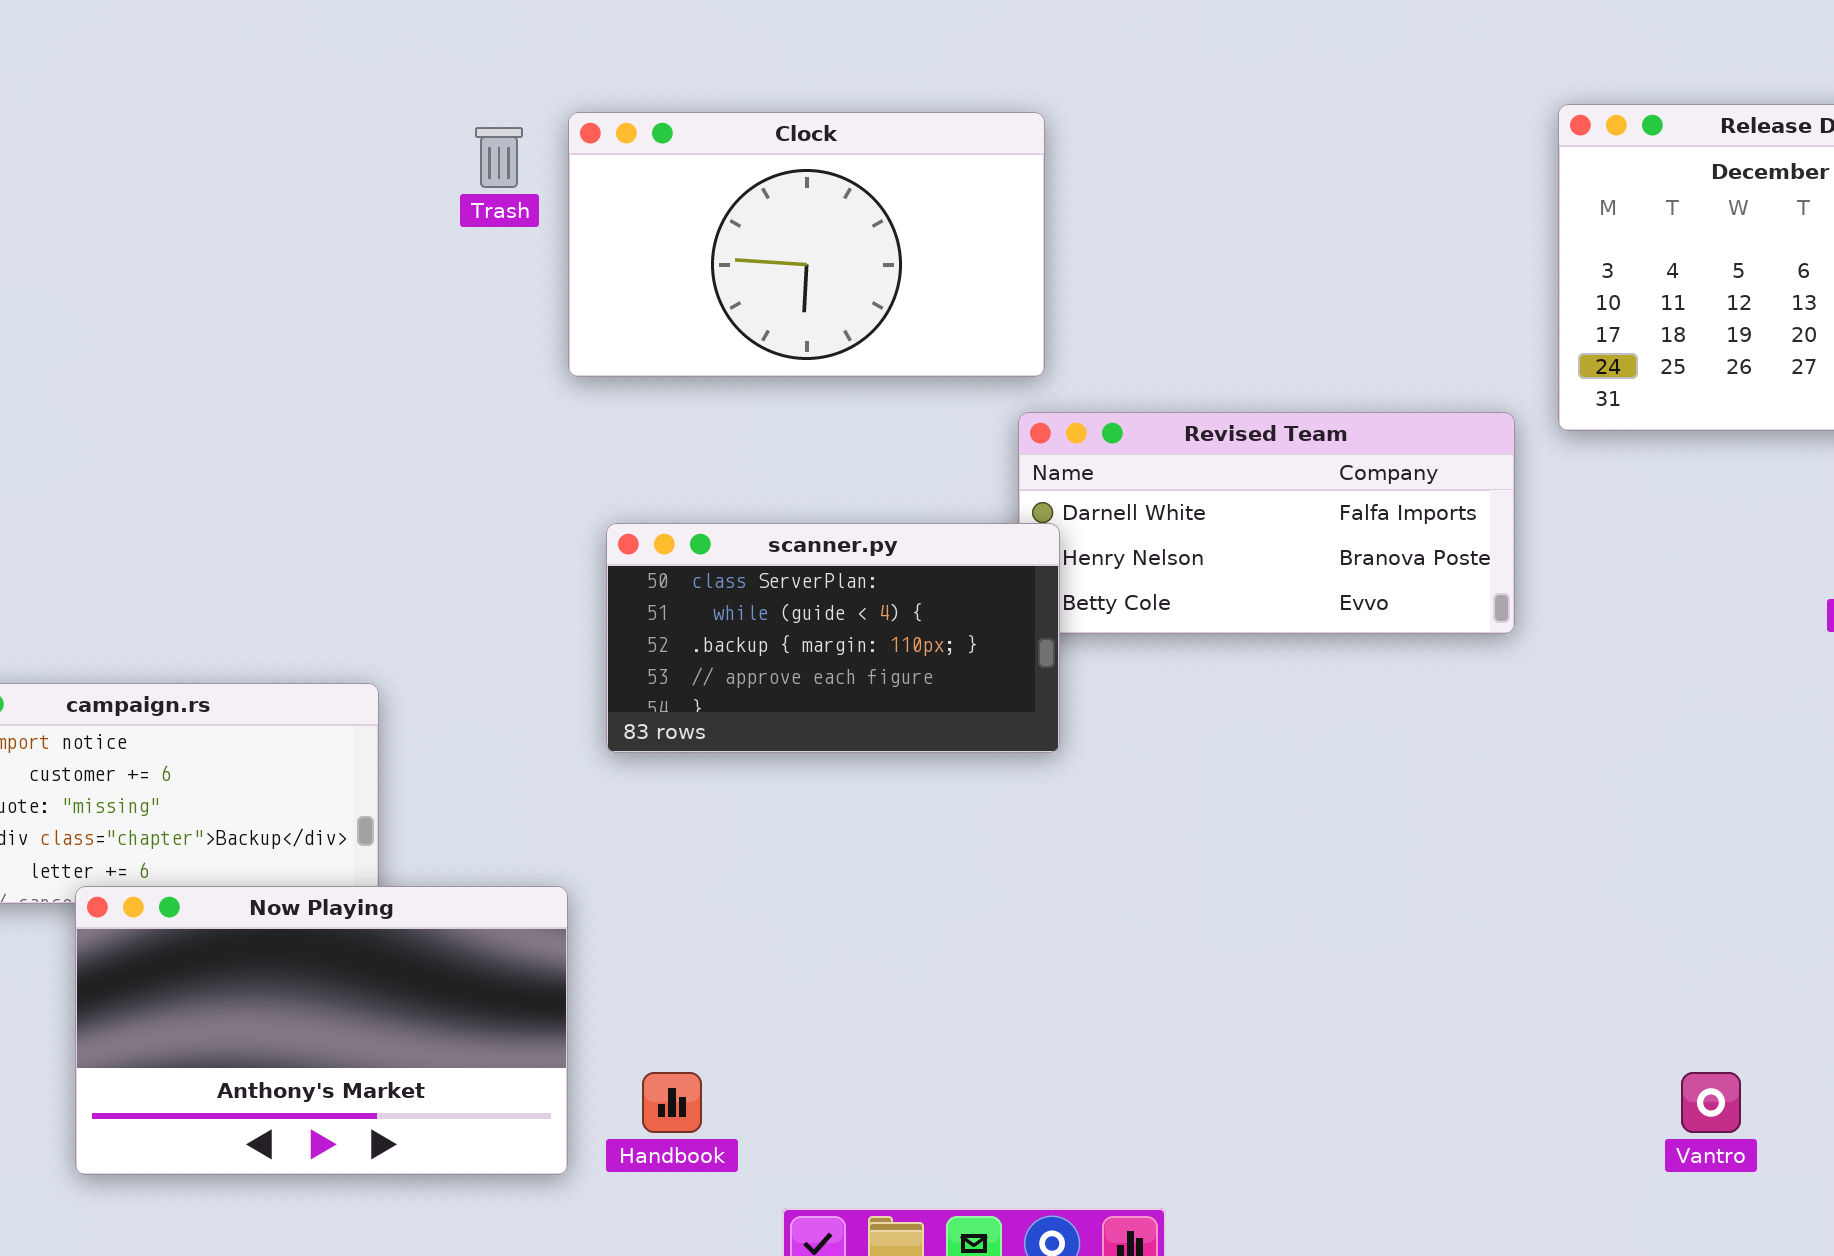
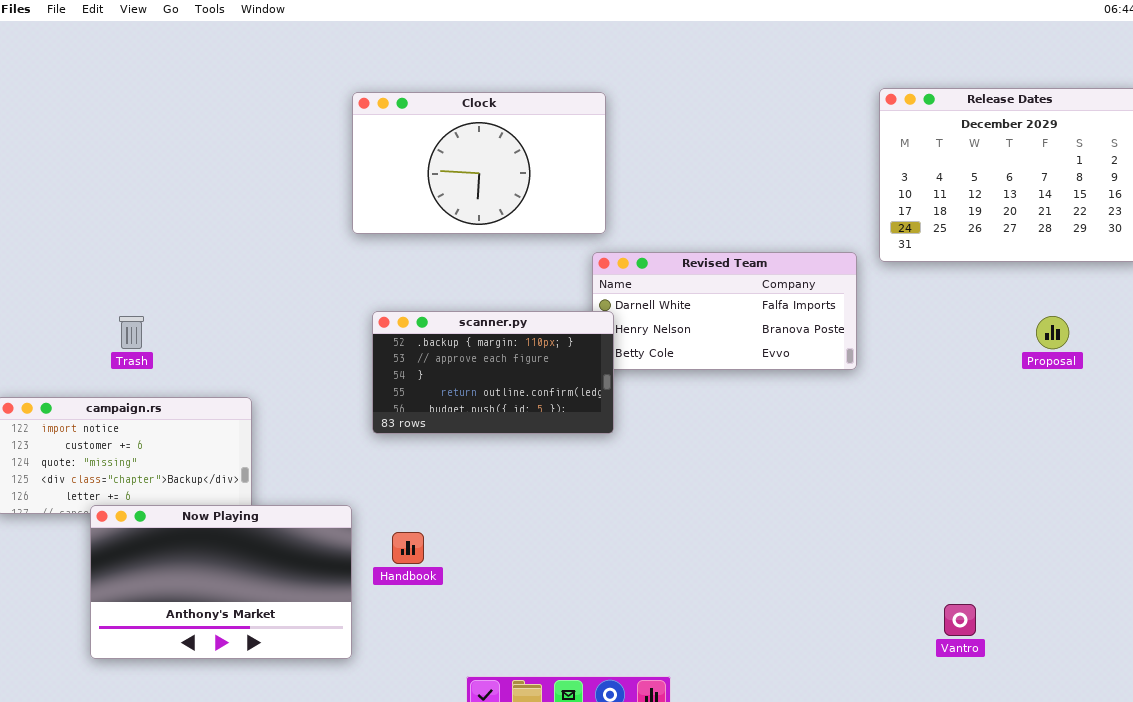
Trash: [475,127,523,188] -> [119,316,144,349], moved
scanner.py: [606,523,1060,753] -> [372,311,614,434], scrolled down 2 rows
Handbook: [642,1072,702,1133] -> [392,532,424,564], moved

